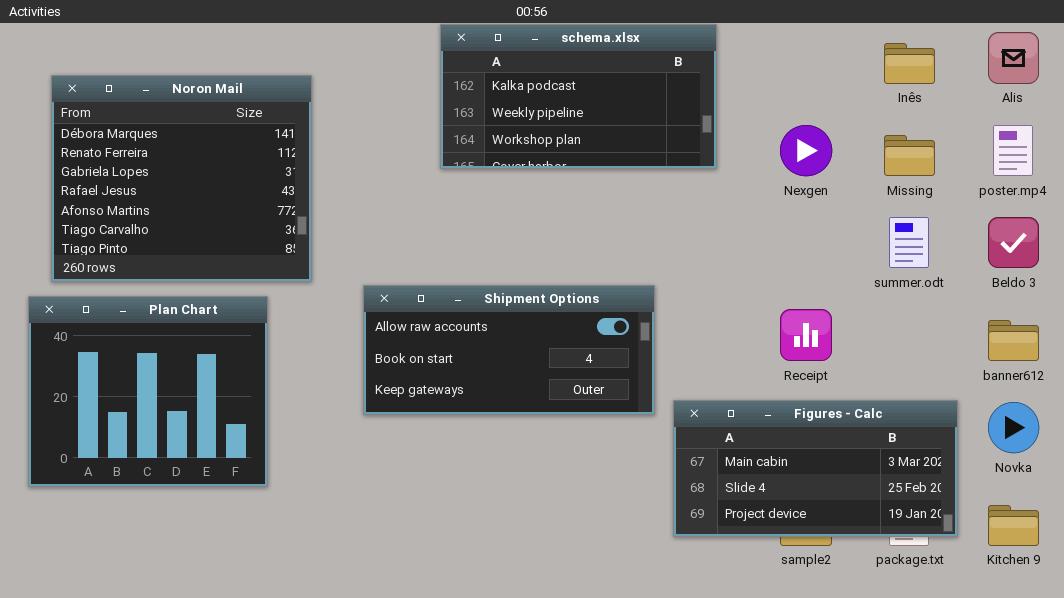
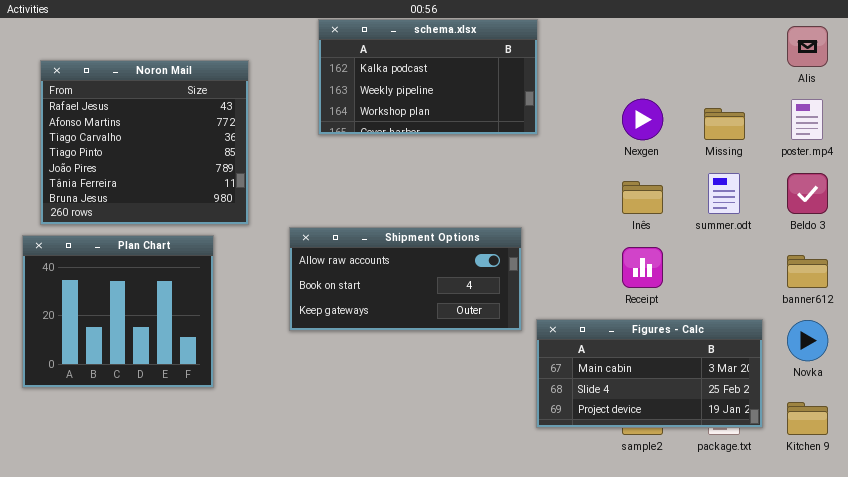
schema.xlsx: [440,24,717,169] -> [318,19,538,135], moved
Inês: [884,43,935,84] -> [622,181,663,214], moved
Noron Mail: [51,75,312,282] -> [40,60,249,225], scrolled down 3 rows

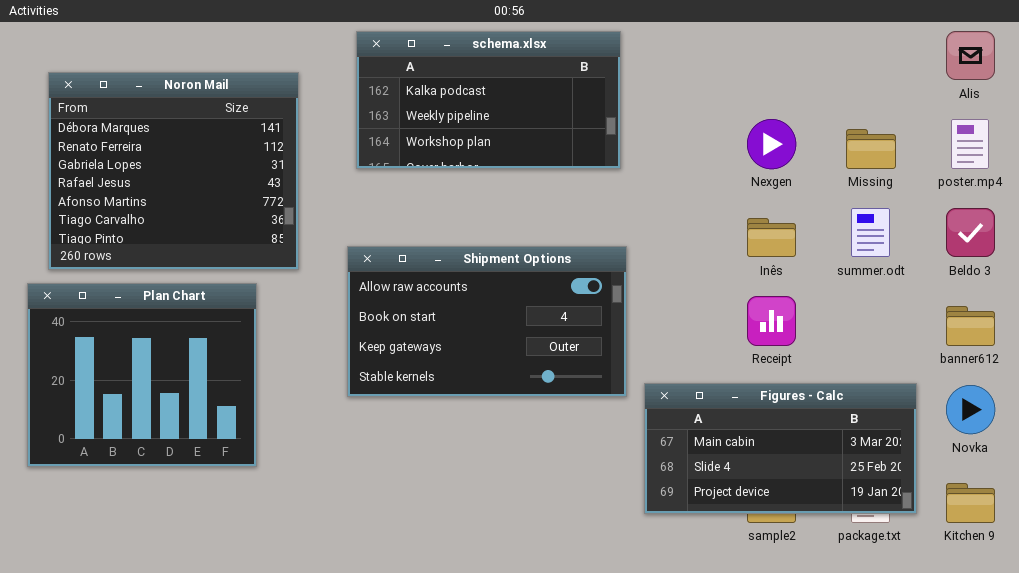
schema.xlsx: [318,19,538,135] -> [356,31,621,169], moved
Noron Mail: [40,60,249,225] -> [48,72,299,270], scrolled up 3 rows
Shipment Options: [289,227,522,331] -> [347,246,627,397], resized

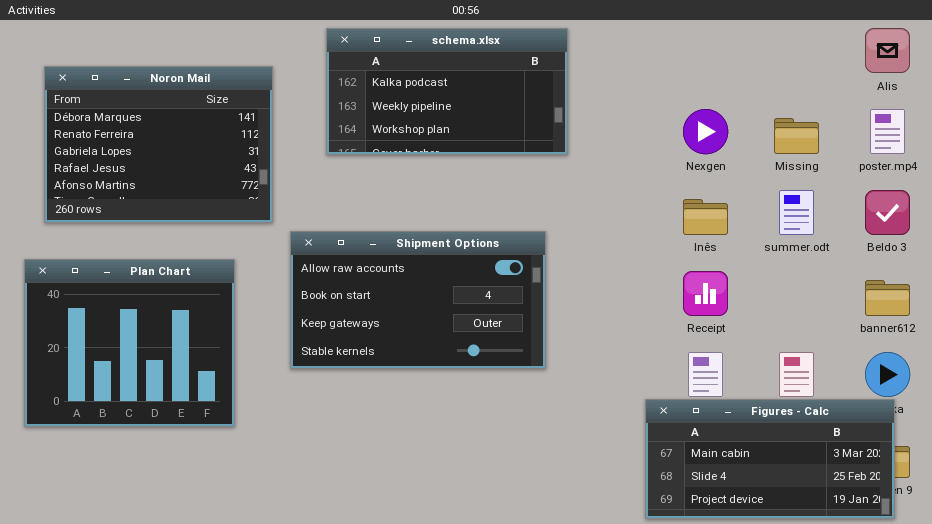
Noron Mail: [48,72,299,270] -> [44,66,273,223], resized
Shipment Options: [347,246,627,397] -> [290,231,546,369], moved
Figures - Calc: [644,383,917,514] -> [645,399,895,519], moved

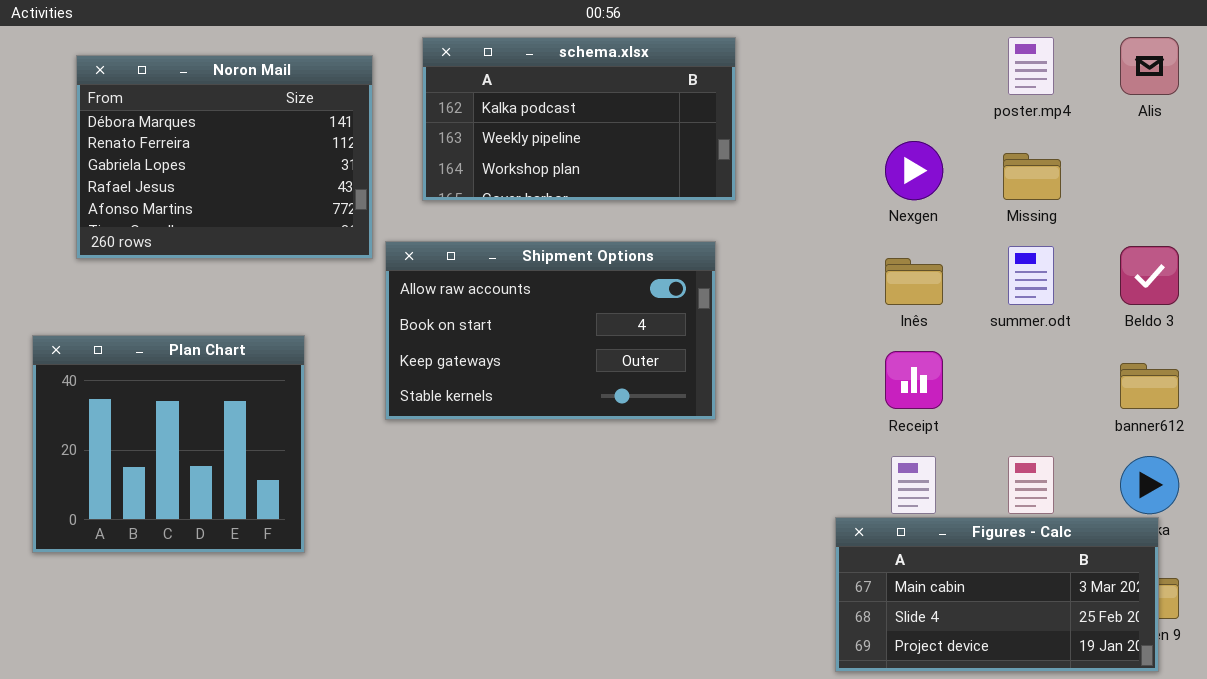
Noron Mail: [44,66,273,223] -> [76,55,373,259], moved
poster.mp4: [870,109,905,154] -> [1008,37,1054,95], moved
Shipment Options: [290,231,546,369] -> [385,241,716,420], moved

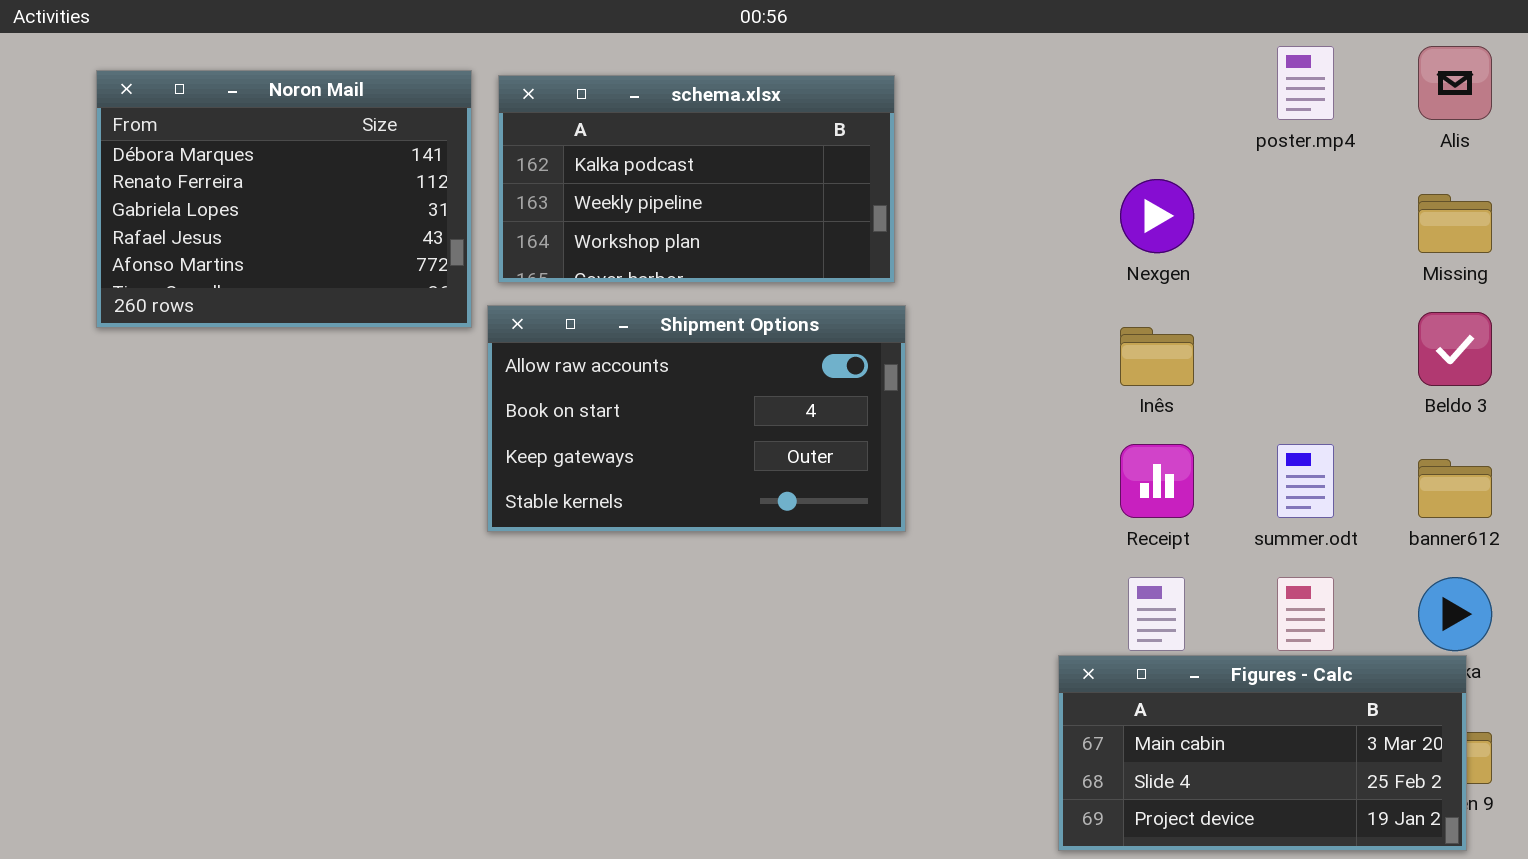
schema.xlsx: [422,37,736,201] -> [498,75,895,283], moved
Missing: [1003,153,1061,200] -> [1418,194,1492,253], moved
summer.odt: [1008,246,1054,305] -> [1277,444,1334,518], moved
Plan Chart: [32,335,305,553] -> none, closed

